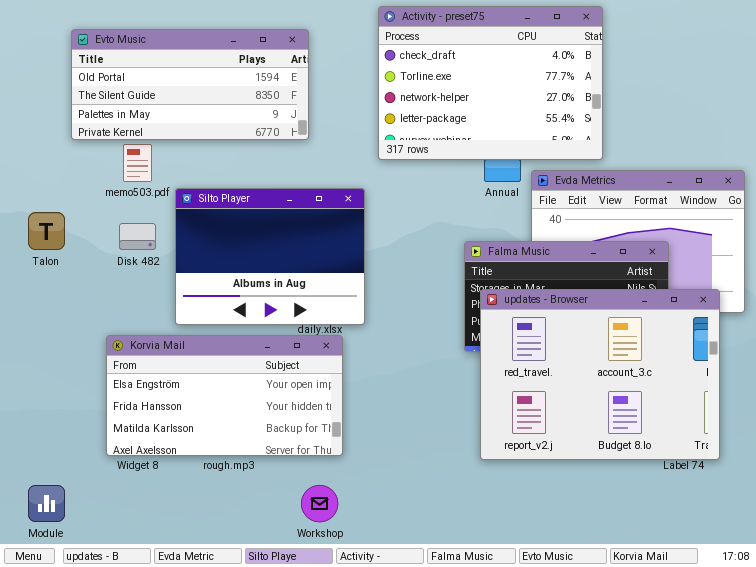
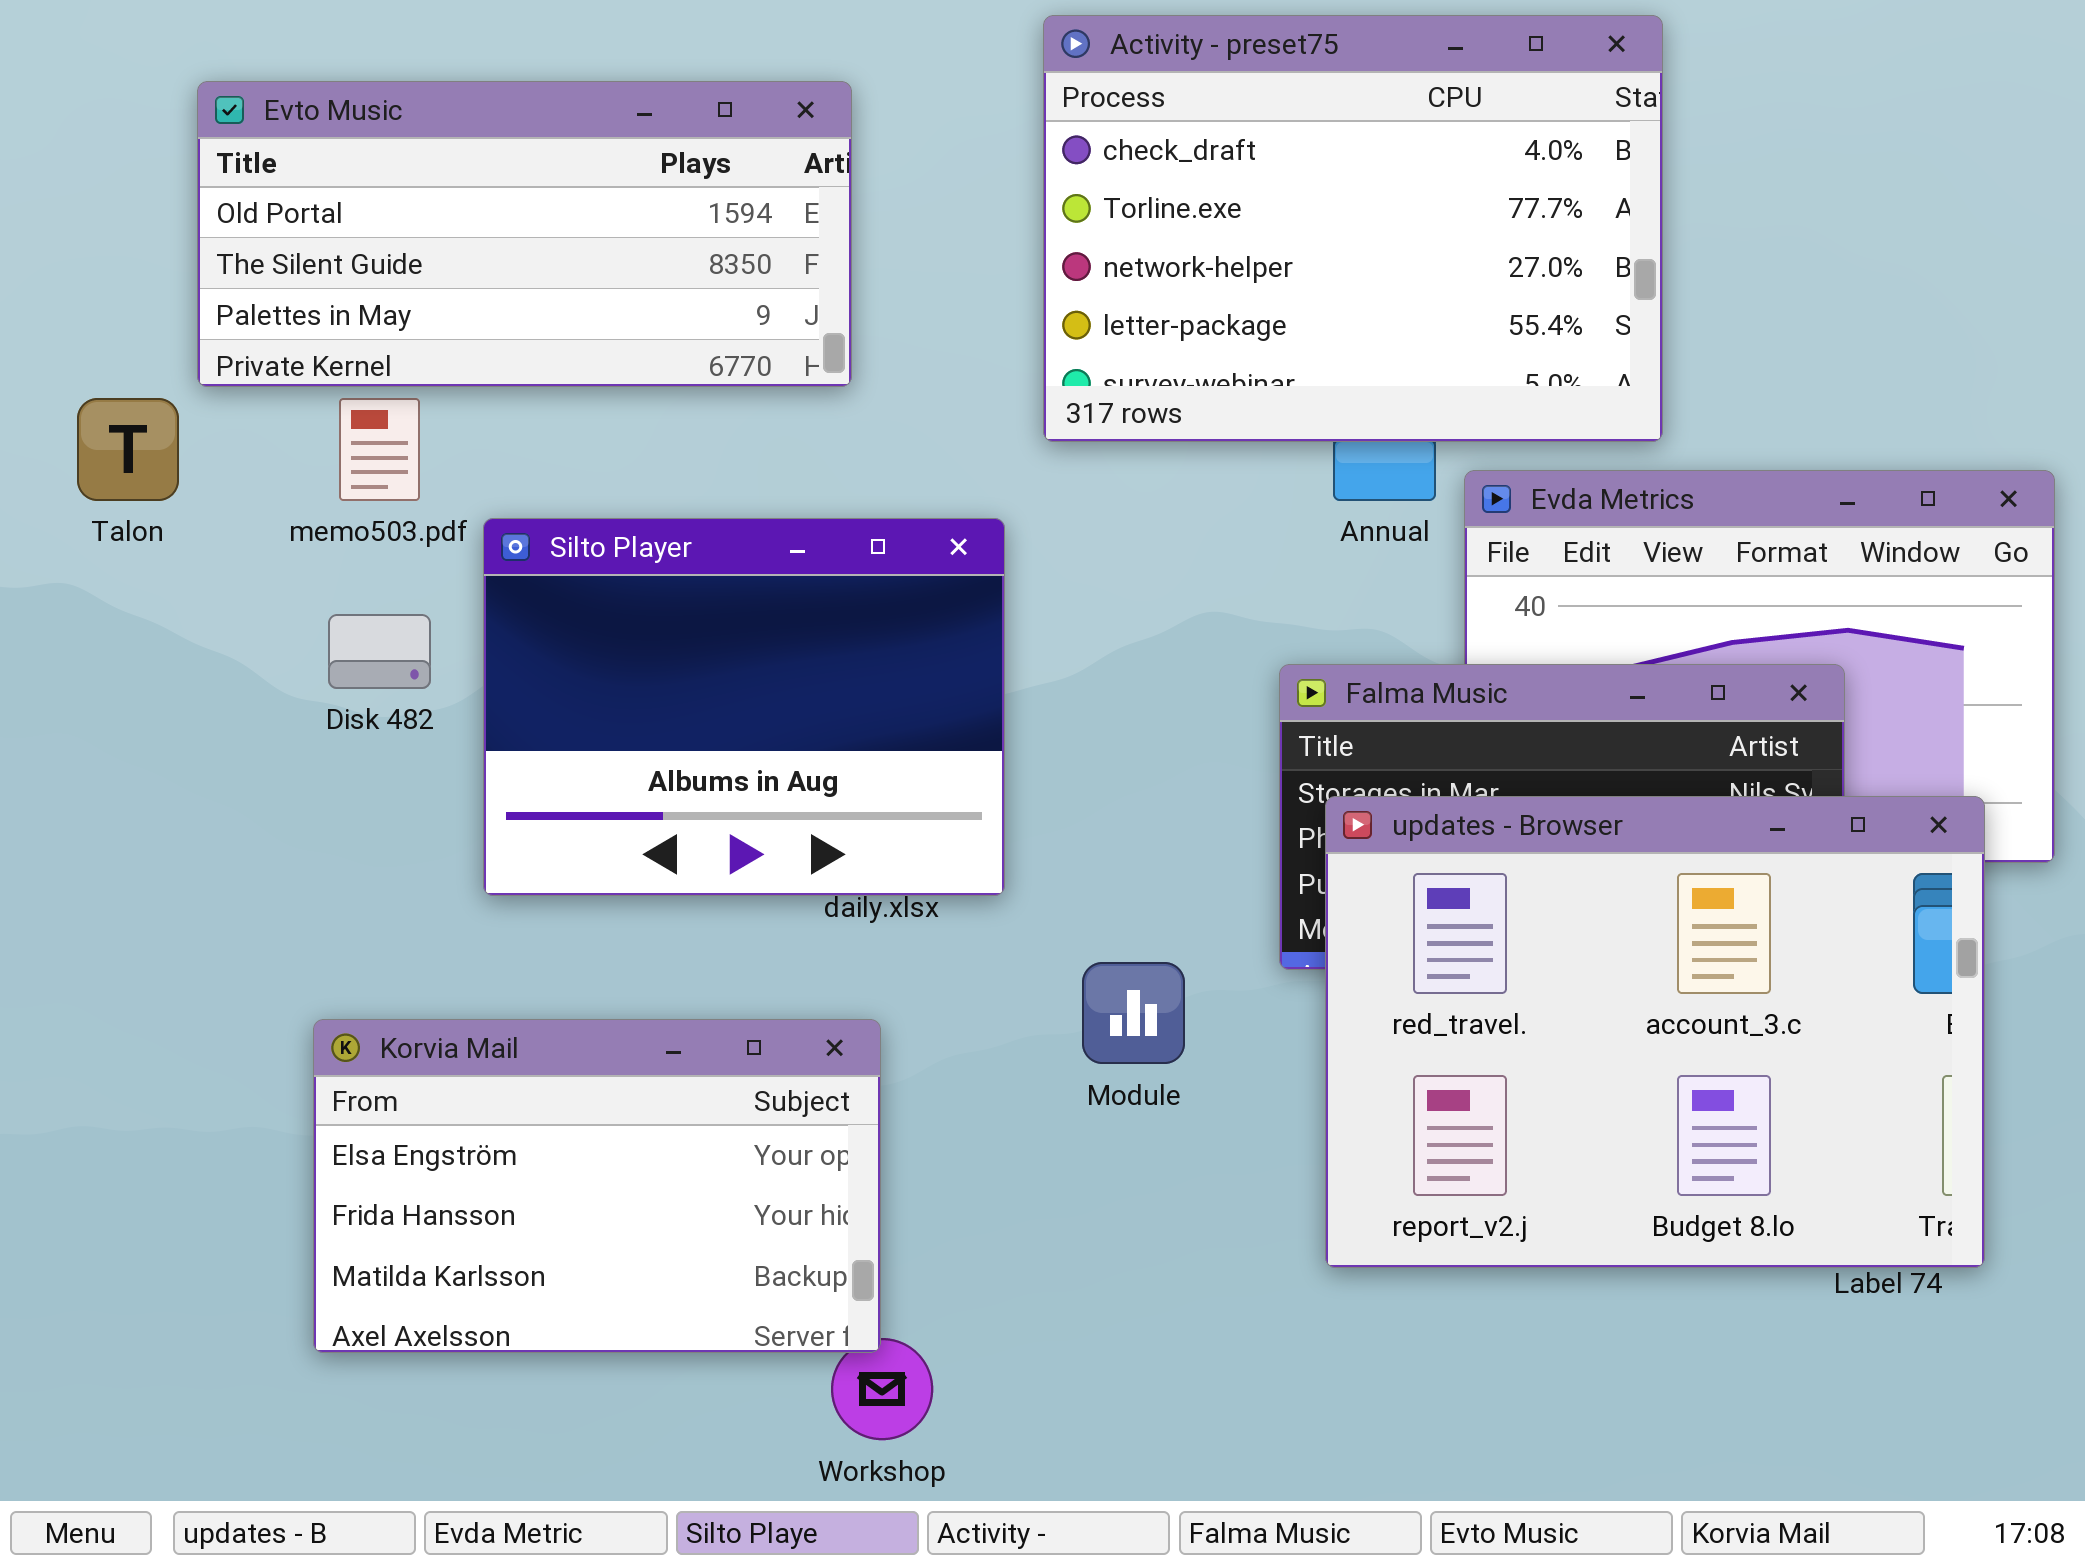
Talon: [28,212,65,250] -> [77,398,179,501], moved
Korvia Mail: [106,335,343,456] -> [313,1019,881,1353], moved, resized
Module: [28,485,65,522] -> [1082,962,1185,1064], moved

